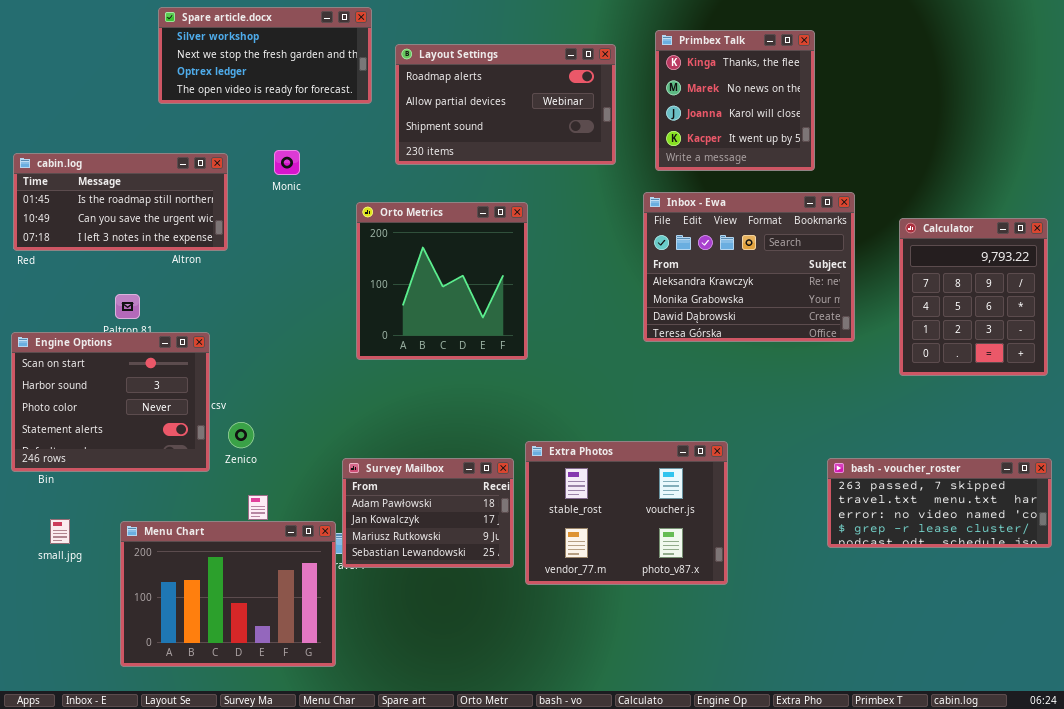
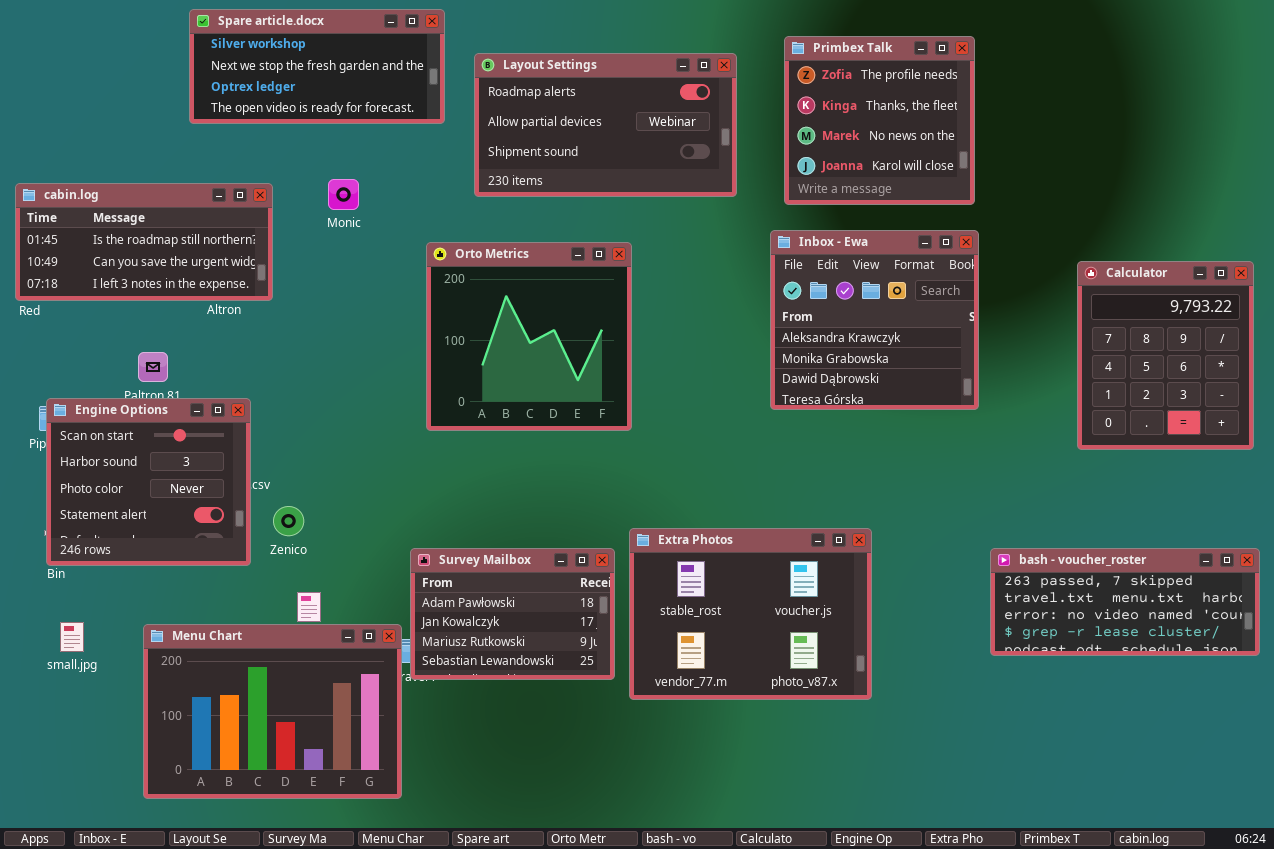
Primbex Talk: [655,30,815,171] -> [784,36,975,205], scrolled up 1 row
Inbox - Ewa: [643,192,855,342] -> [770,230,979,410], resized
Engine Options: [11,332,210,472] -> [46,398,251,566], resized

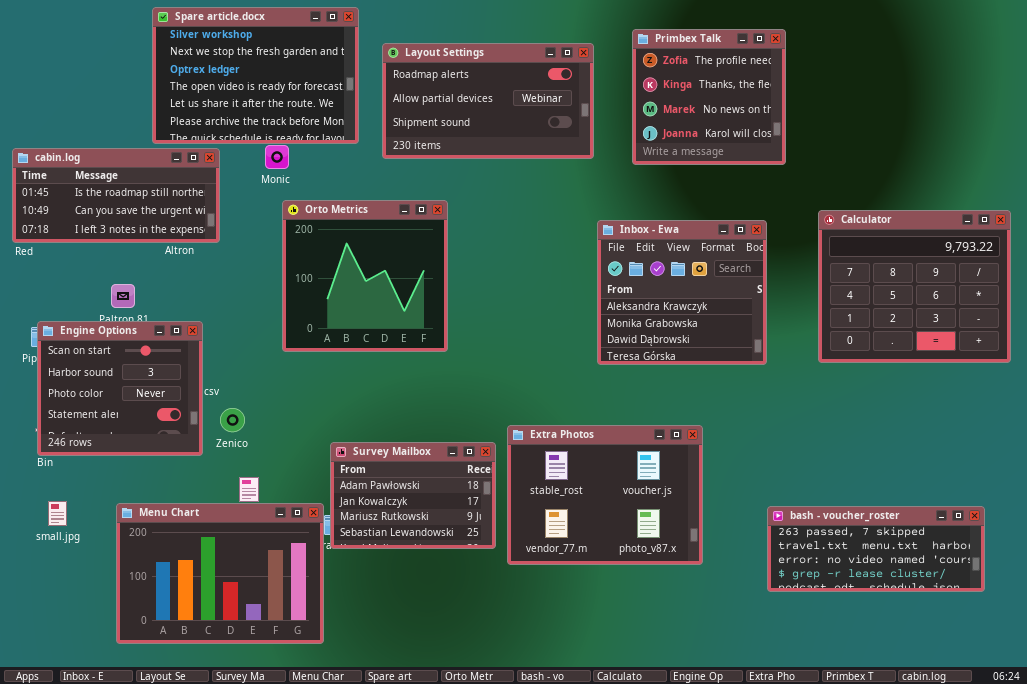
Spare article.docx: [189,9,445,124] -> [152,7,359,144], resized
Inbox - Ewa: [770,230,979,410] -> [597,220,767,365], moved
Orto Metrics: [426,242,632,431] -> [282,200,448,352], moved
Calculator: [1077,261,1254,450] -> [818,210,1011,363], resized
bash - voucher_roster: [990,548,1260,656] -> [767,506,985,592], moved

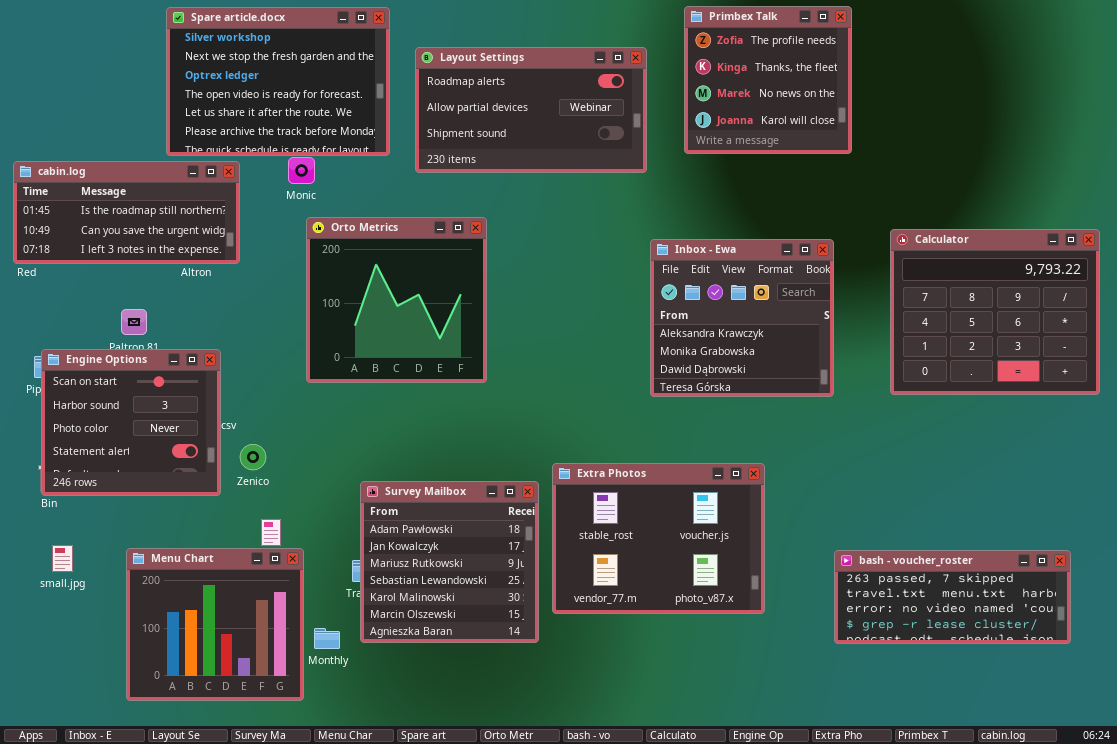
Primbex Talk: [632,29,786,165] -> [684,6,852,154], moved
Survey Mailbox: [330,442,496,549] -> [360,481,539,643], resized
Menu Chart: [116,503,324,644] -> [126,548,304,701], resized

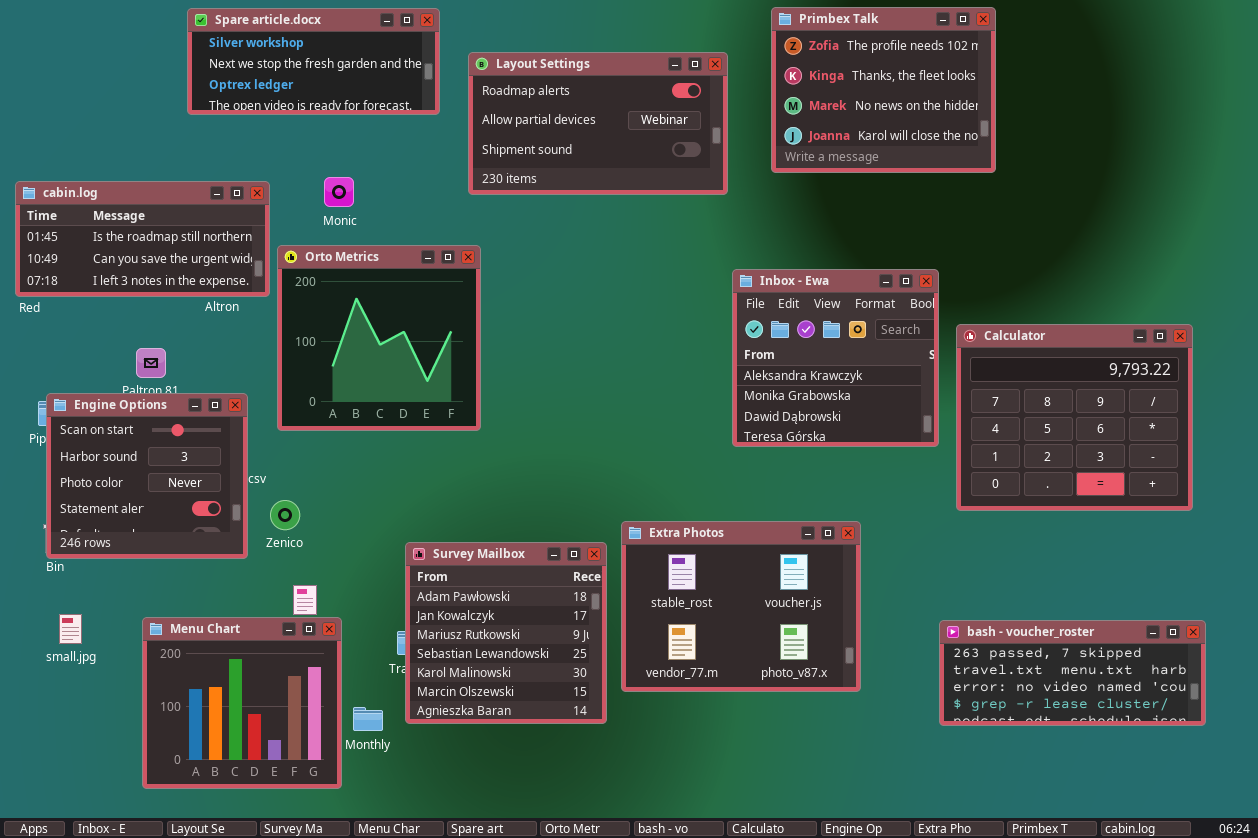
Primbex Talk: [684,6,852,154] -> [771,7,996,173], resized
Spare article.docx: [166,7,390,156] -> [187,8,440,115], resized
Orto Metrics: [306,217,487,383] -> [277,245,481,431], moved
Calculator: [890,229,1100,395] -> [956,324,1193,511], moved

